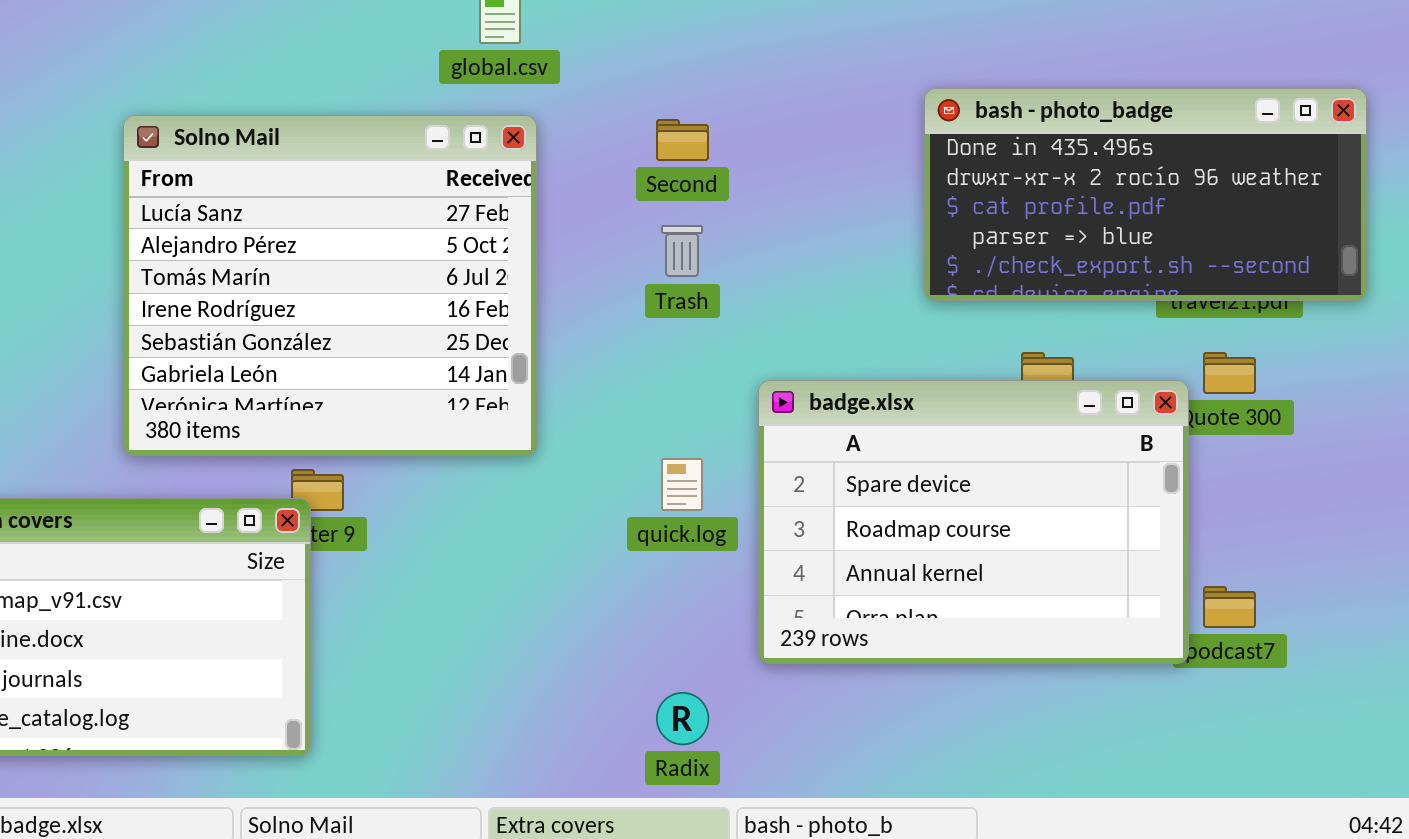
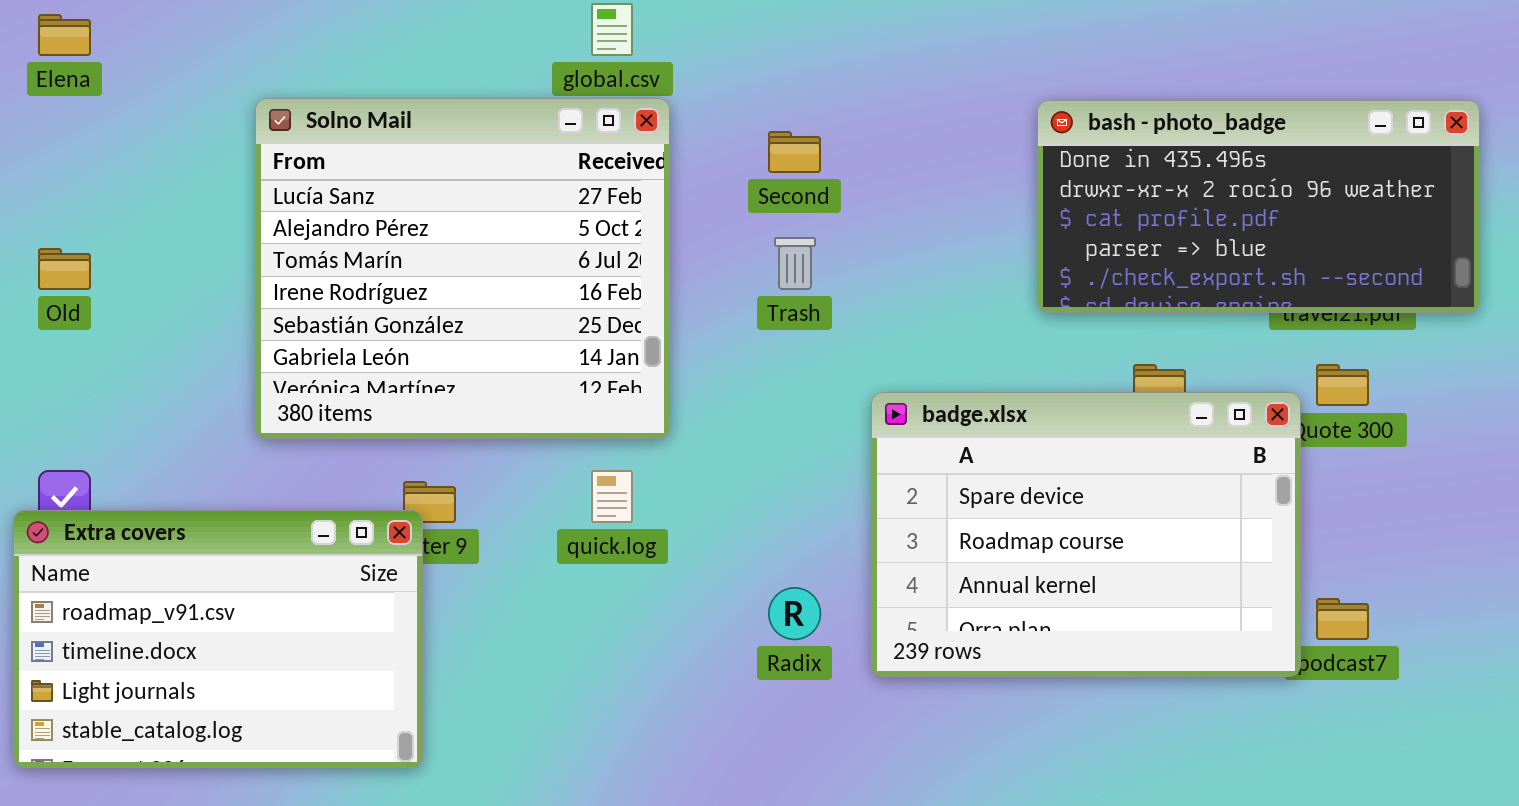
Solno Mail: [123,115,537,456] -> [255,98,670,439], moved
quick.log: [661,458,703,511] -> [591,470,633,523], moved
Radix: [656,692,709,745] -> [768,587,821,640], moved

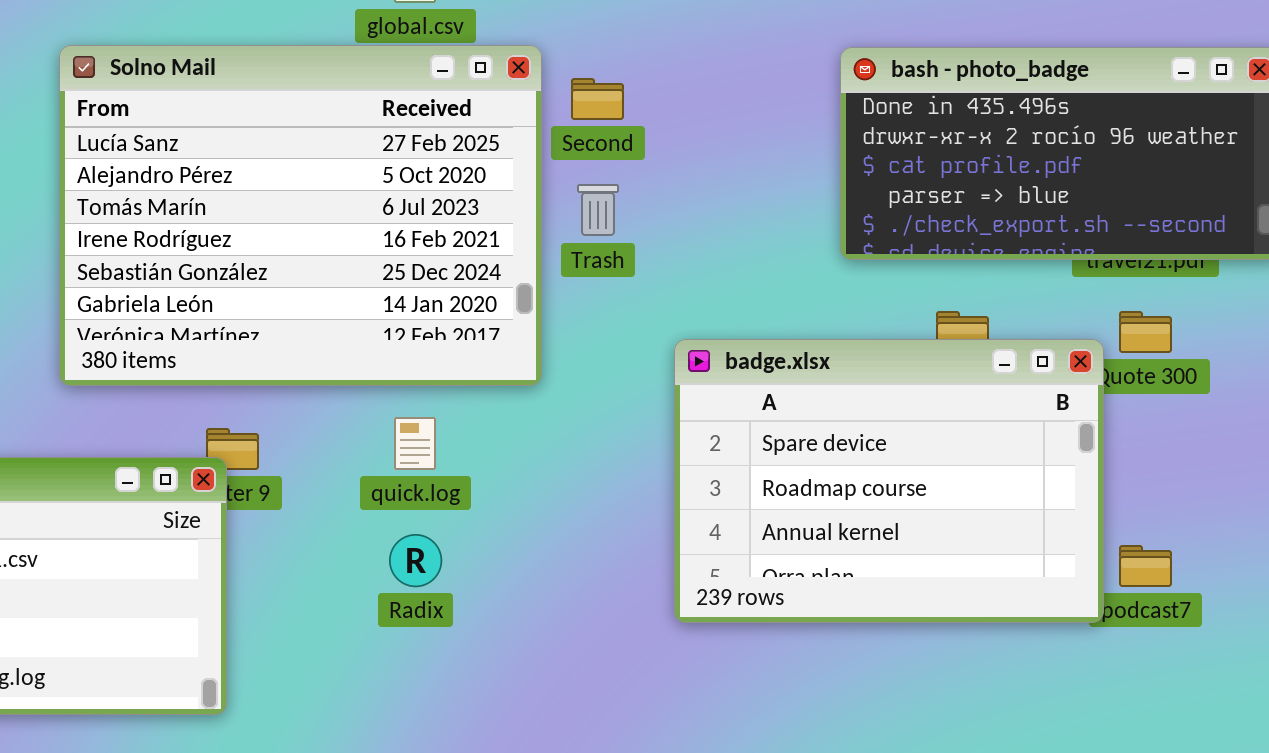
Solno Mail: [255,98,670,439] -> [59,45,542,386], resized
Radix: [768,587,821,640] -> [389,534,442,587], moved

